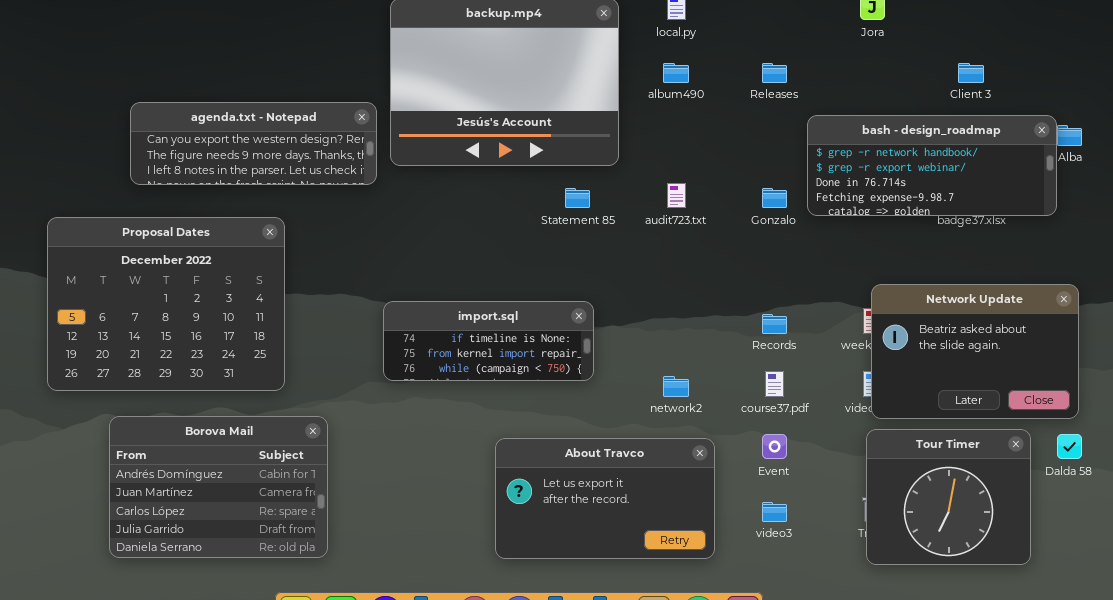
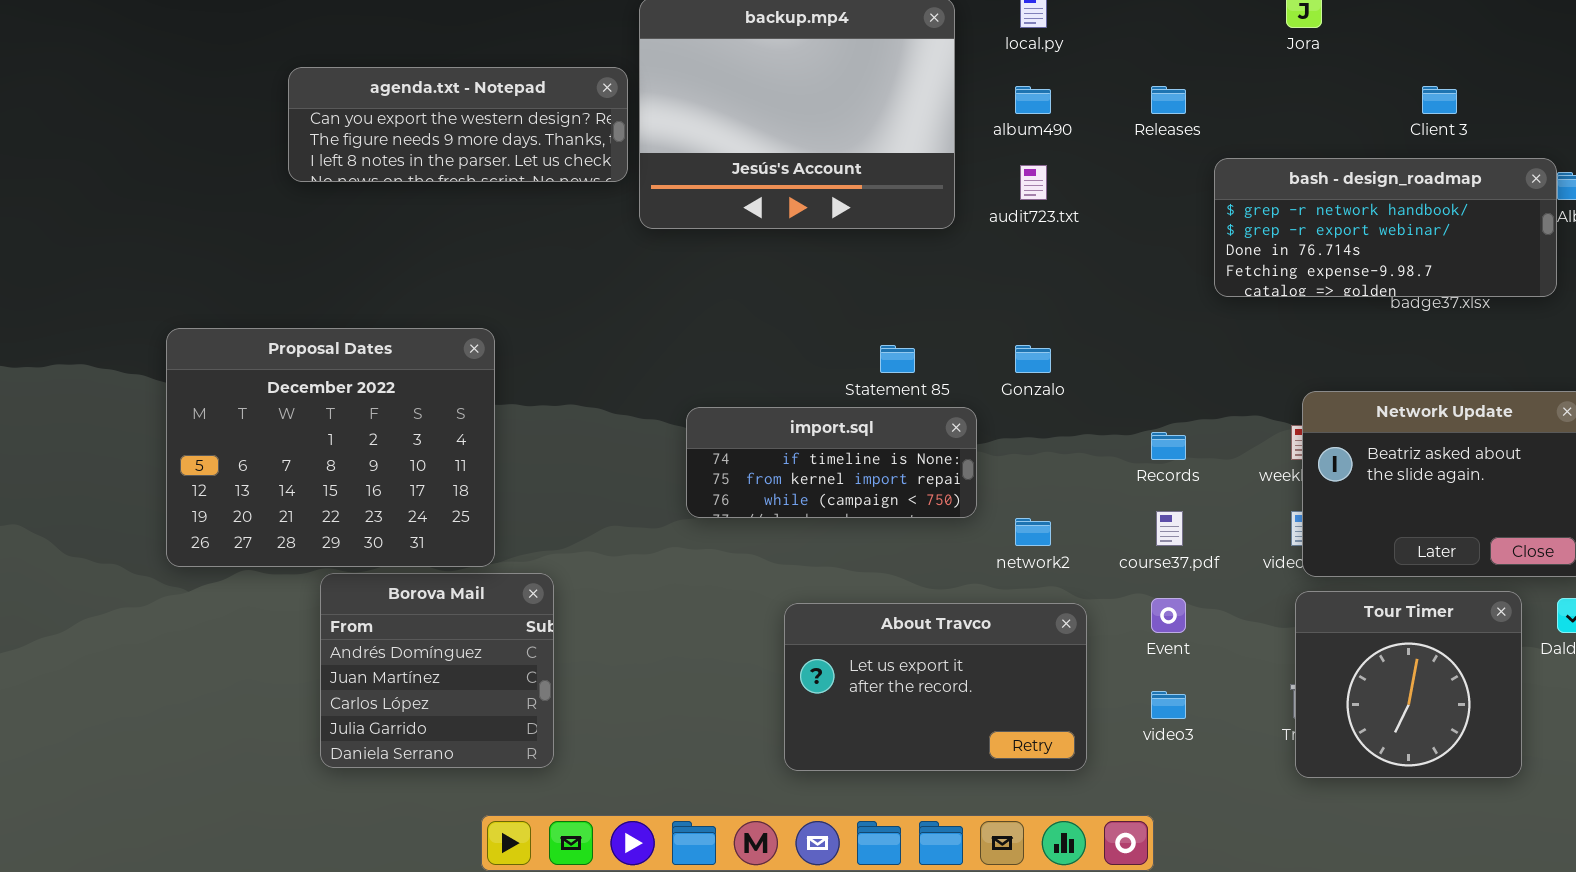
agenda.txt - Notepad: [130,102,377,185] -> [288,67,628,182], moved
audit723.txt: [667,183,686,208] -> [1020,165,1047,200], moved
Statement 85: [565,188,590,208] -> [880,345,915,373], moved
Gonzalo: [762,188,787,208] -> [1015,345,1051,373], moved
Proposal Dates: [47,217,285,391] -> [166,328,495,567], moved
import.sql: [383,301,594,381] -> [686,407,977,518], moved
Borova Mail: [109,416,328,558] -> [320,573,554,768], resized

